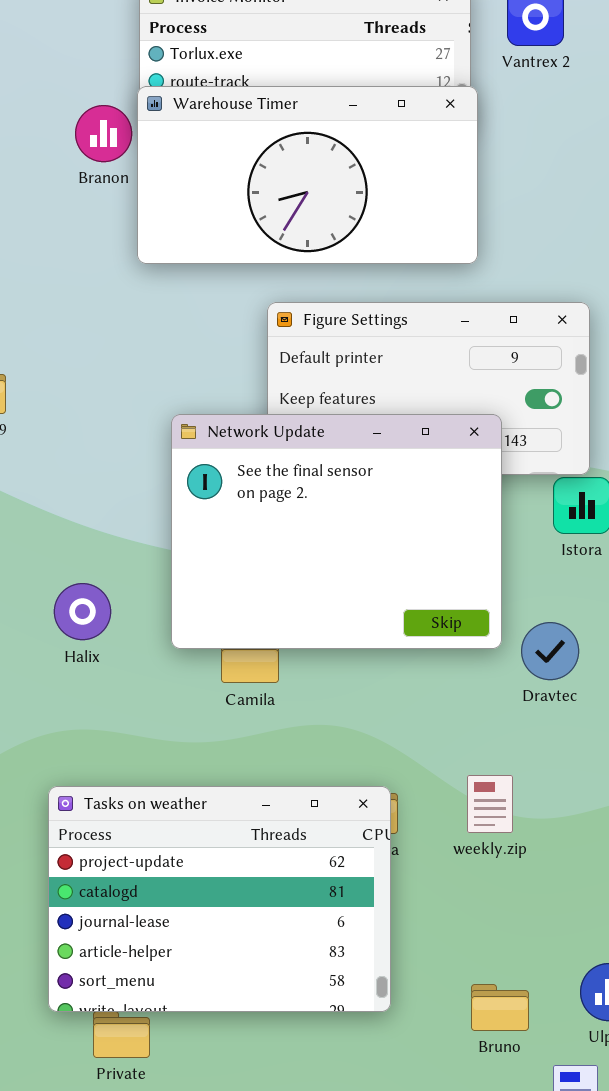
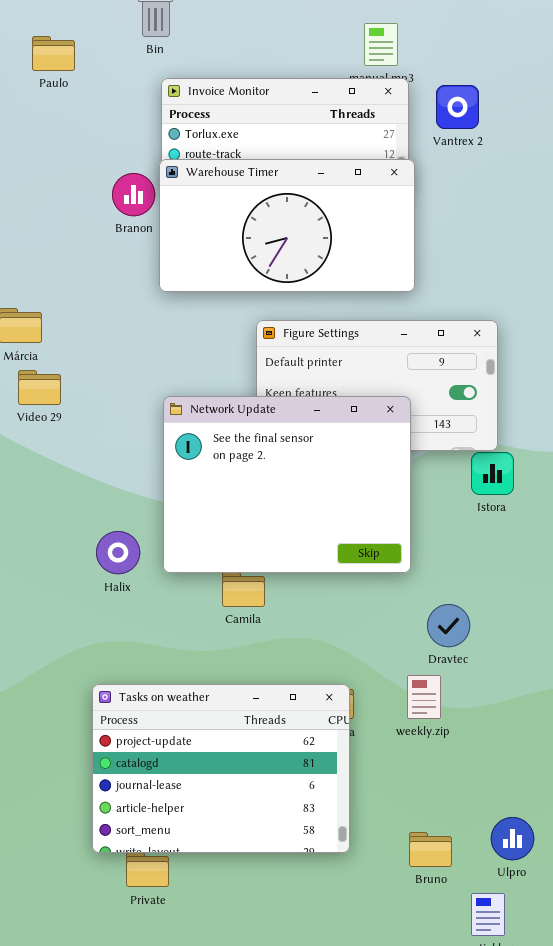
Network Update: [171,414,502,649] -> [163,396,411,573], moved
Dravtec: [521,622,579,680] -> [427,604,470,647], moved

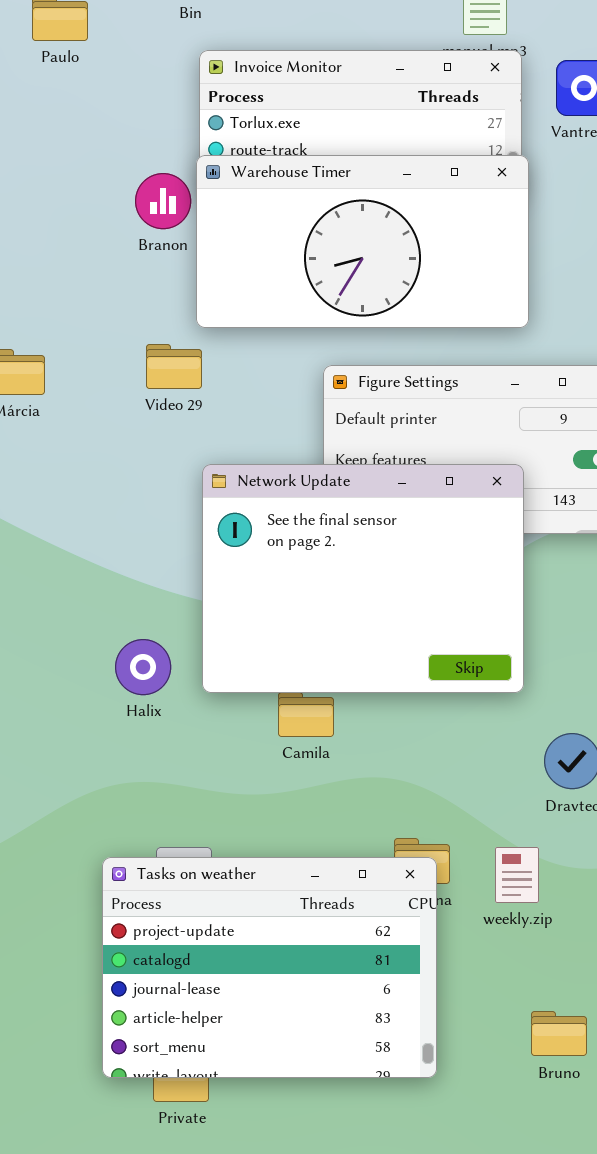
Video 29: [18,370,61,405] -> [146,344,202,389], moved
weekly.zip: [407,675,441,719] -> [495,847,539,903], moved
Tasks on weather: [92,684,350,853] -> [102,857,437,1078], moved
Bruno: [409,832,452,867] -> [531,1011,587,1056], moved

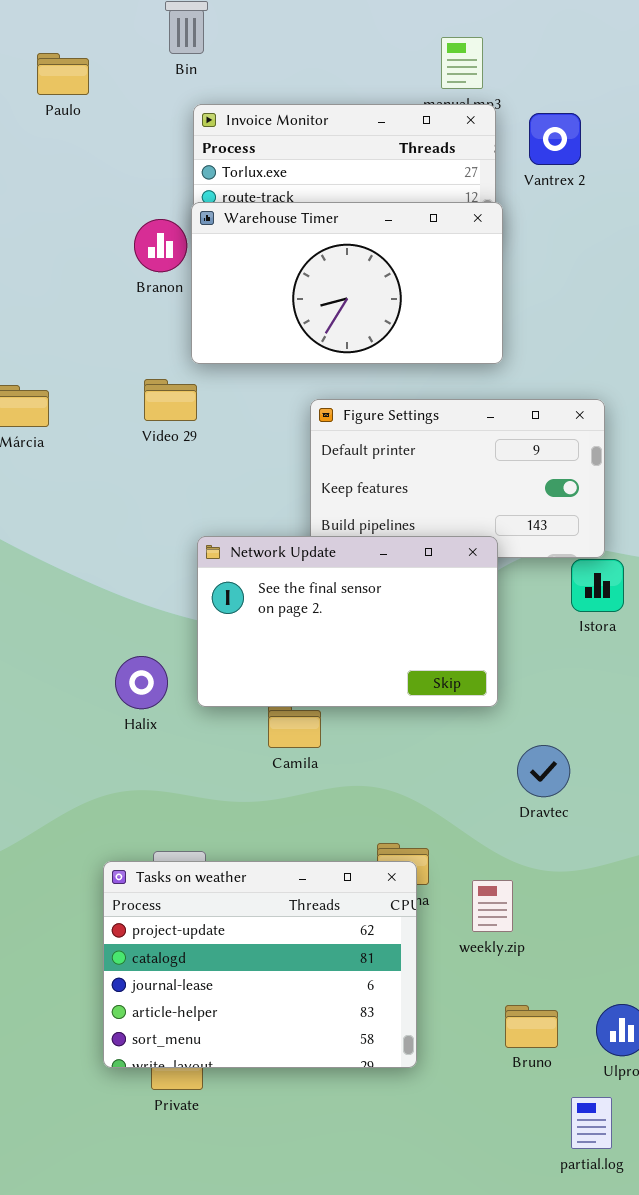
Network Update: [202,464,524,693] -> [197,536,498,707], resized
weekly.zip: [495,847,539,903] -> [472,880,513,932], moved

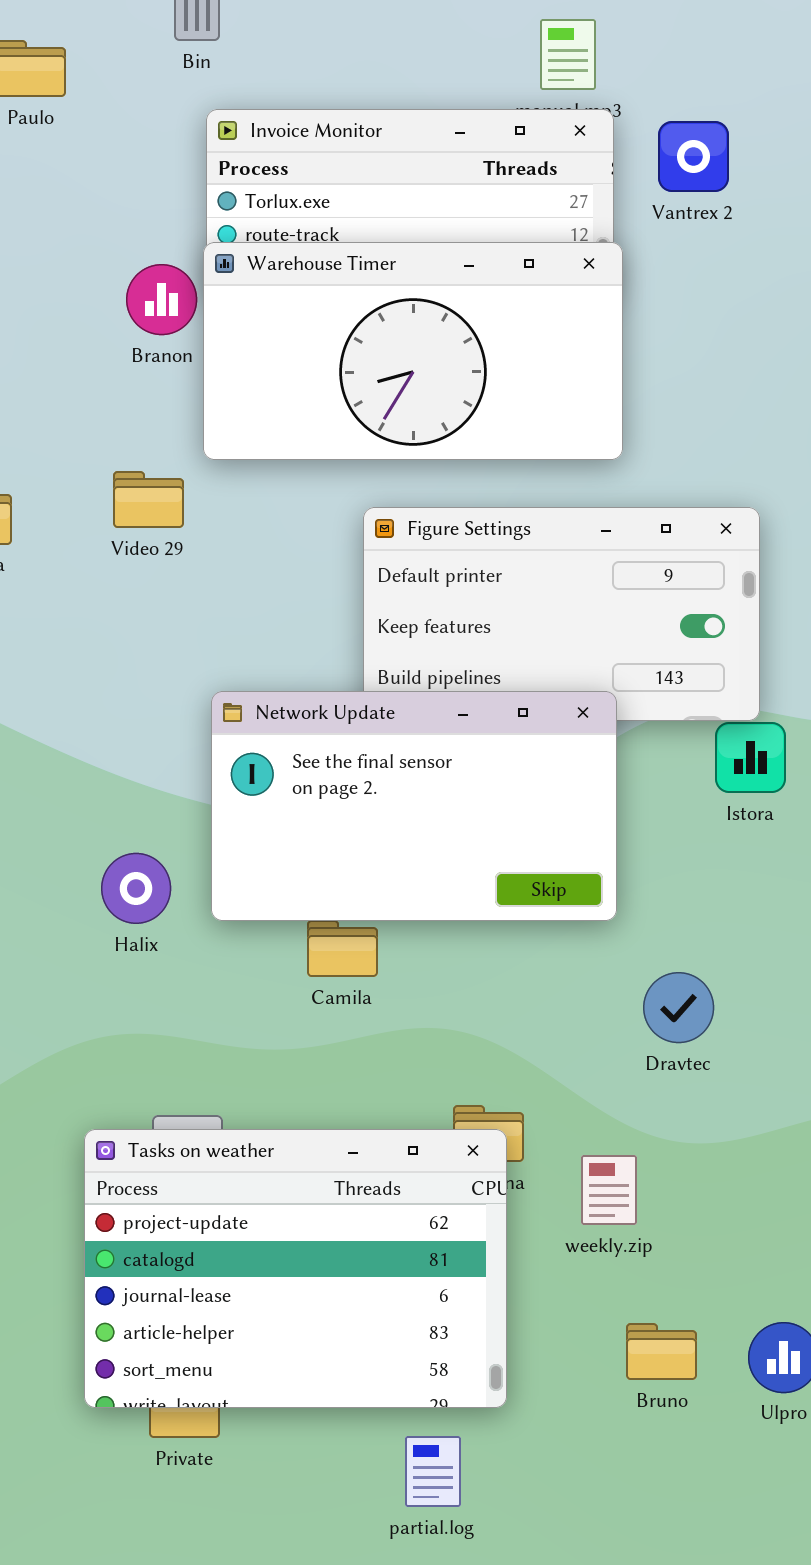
Video 29: [144,379,197,421] -> [113,471,184,528], moved
partial.log: [571,1097,612,1149] -> [405,1436,461,1507], moved

